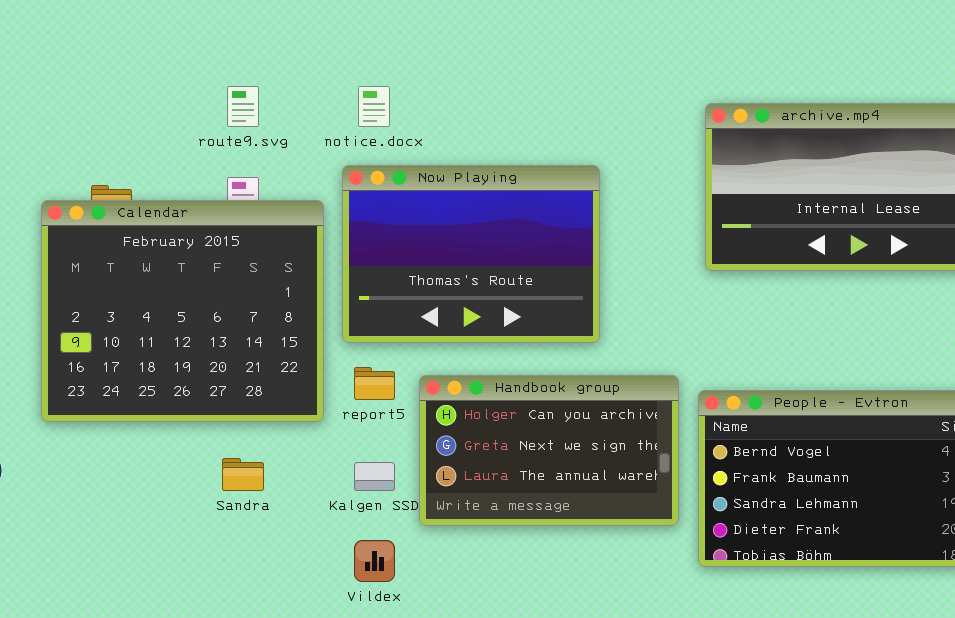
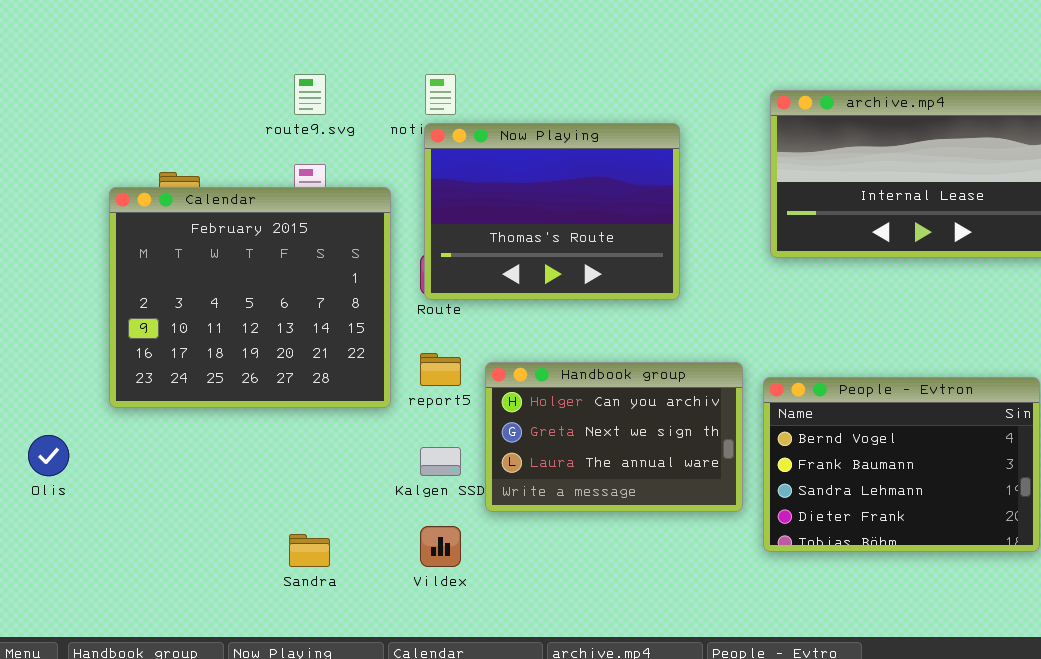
Now Playing: [342,165,600,343] -> [424,123,680,300], moved
Sandra: [222,458,264,491] -> [289,534,330,567], moved

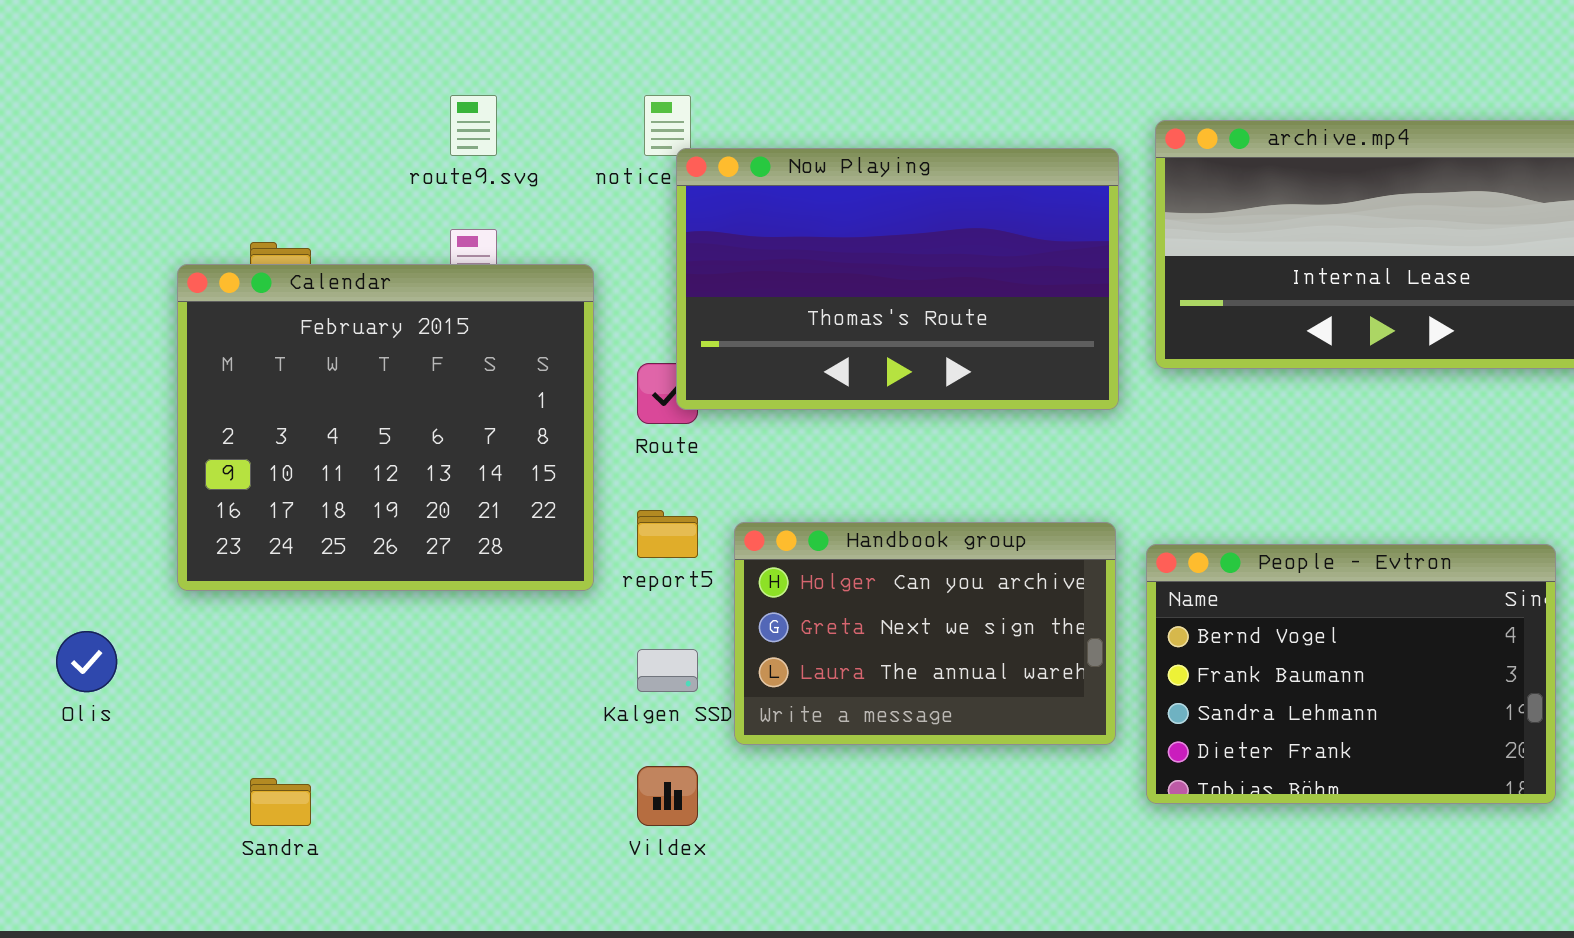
Now Playing: [424,123,680,300] -> [676,148,1119,410], moved, resized
Sandra: [289,534,330,567] -> [250,778,311,826], moved

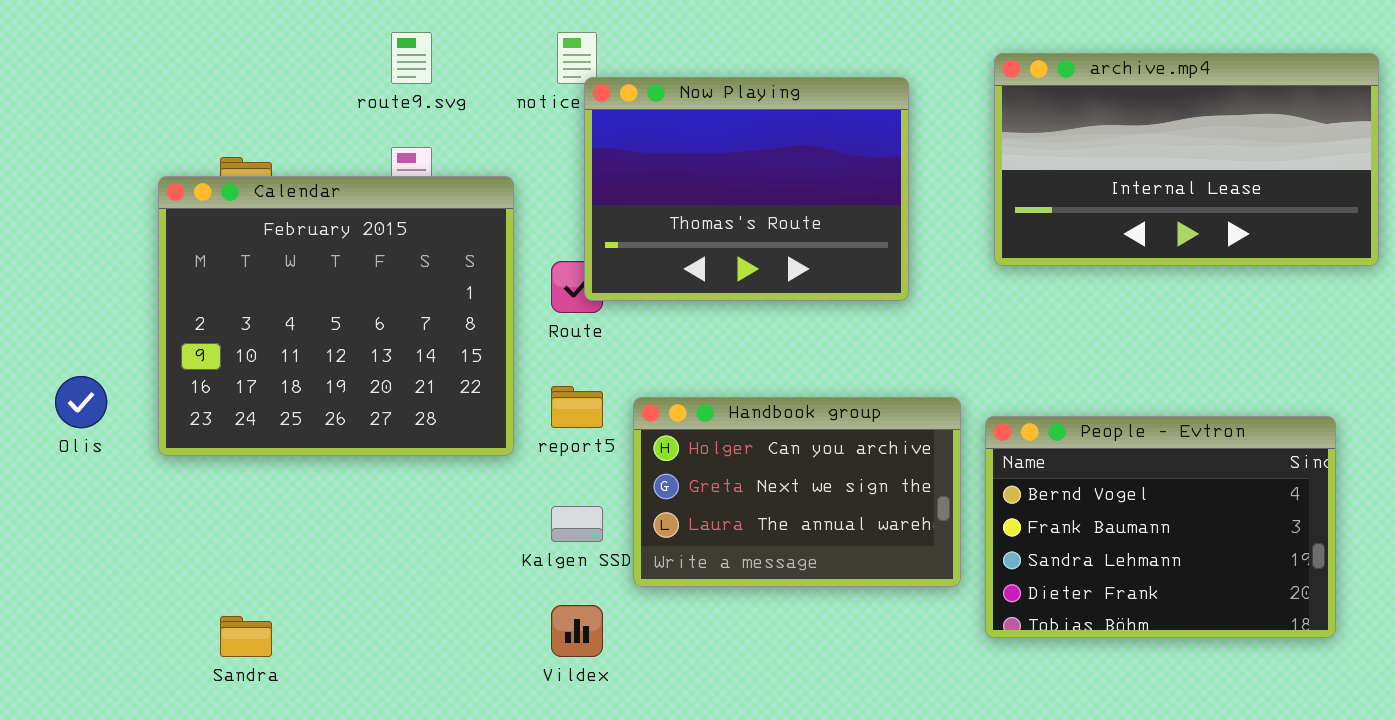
Now Playing: [676,148,1119,410] -> [584,77,909,301], resized
Olis: [56,631,117,692] -> [55,376,107,428], moved

